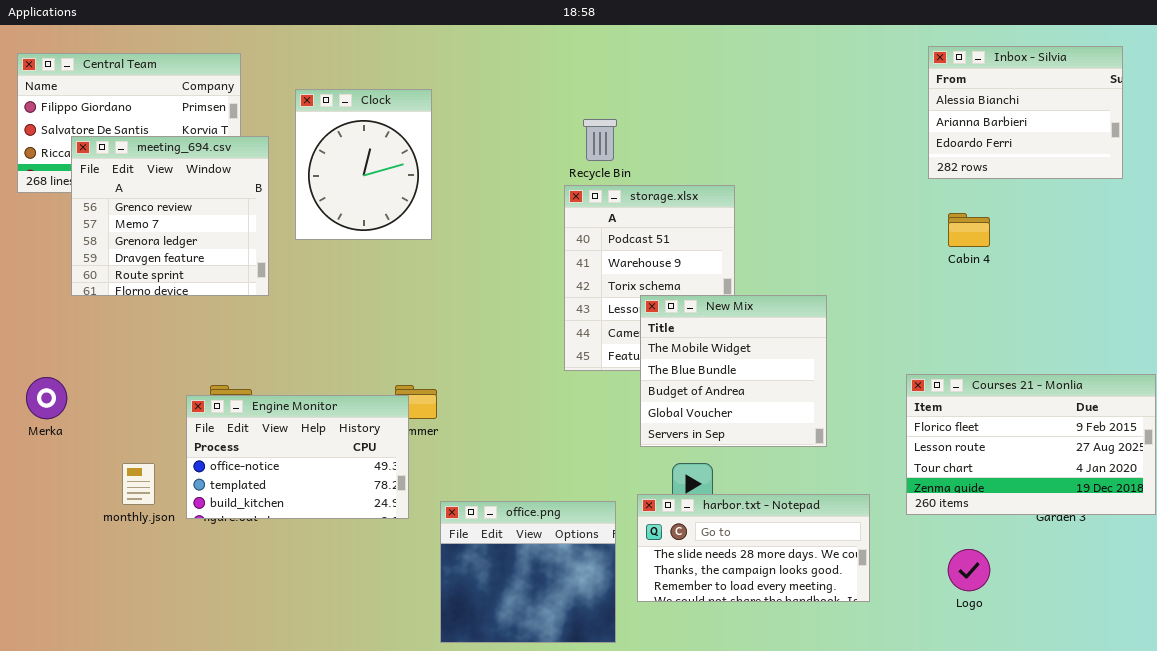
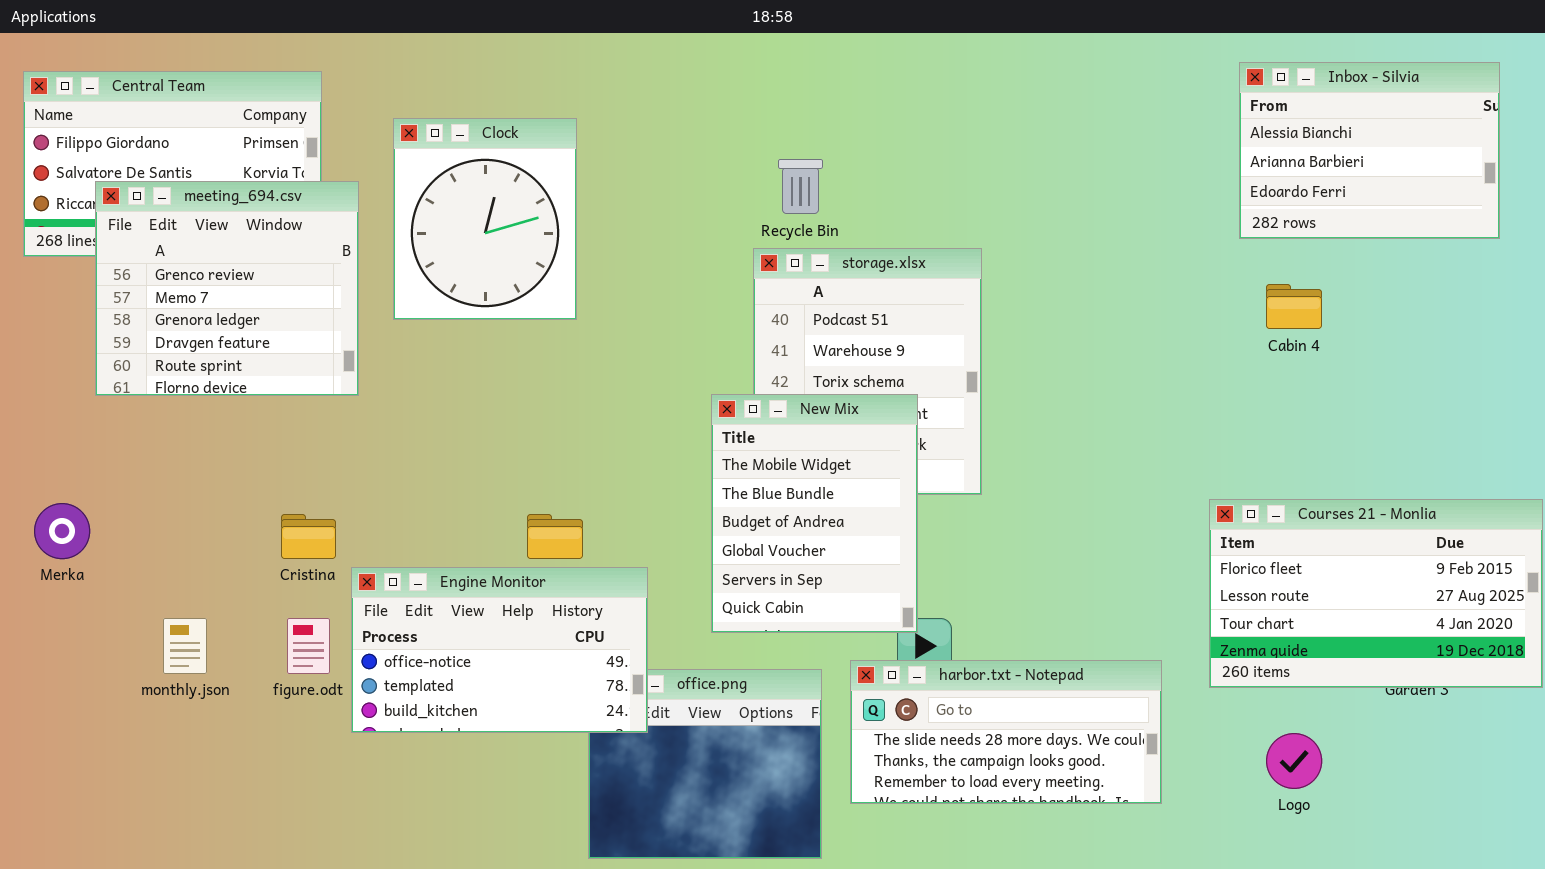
New Mix: [640,295,827,447] -> [711,394,918,633], moved, resized
Engine Monitor: [186,395,409,519] -> [351,567,648,733], moved

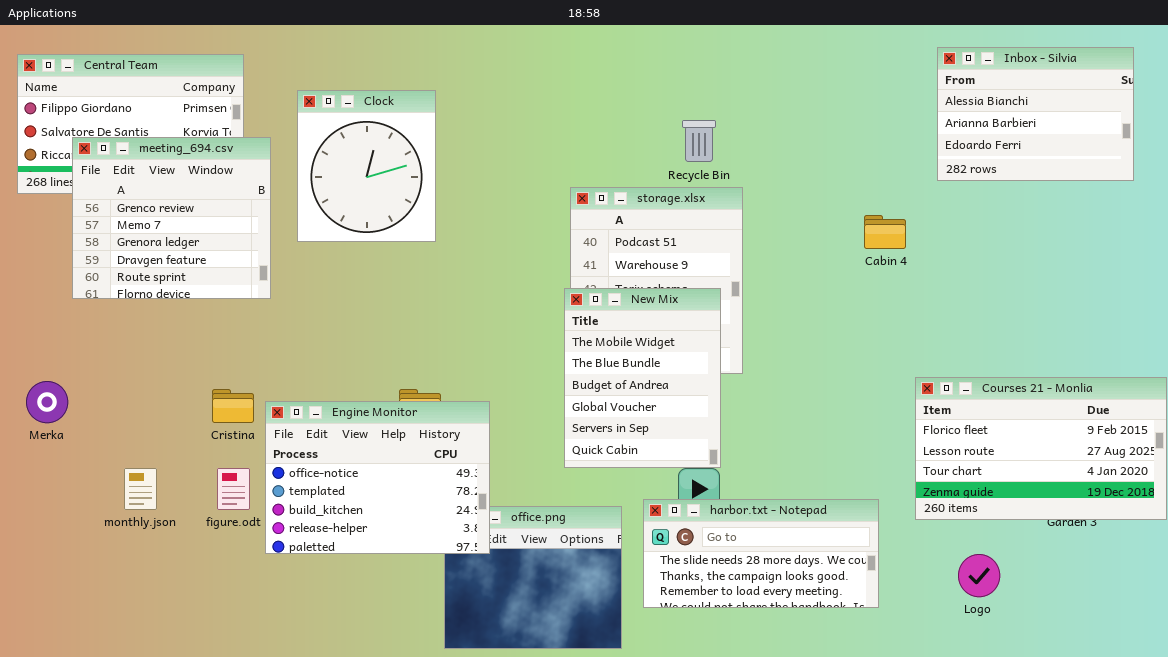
Recycle Bin: [778,159,823,214] -> [682,120,716,162], moved
Cabin 4: [1266,284,1322,329] -> [864,215,906,249], moved
New Mix: [711,394,918,633] -> [564,288,721,468], moved
Engine Monitor: [351,567,648,733] -> [265,401,490,554], resized

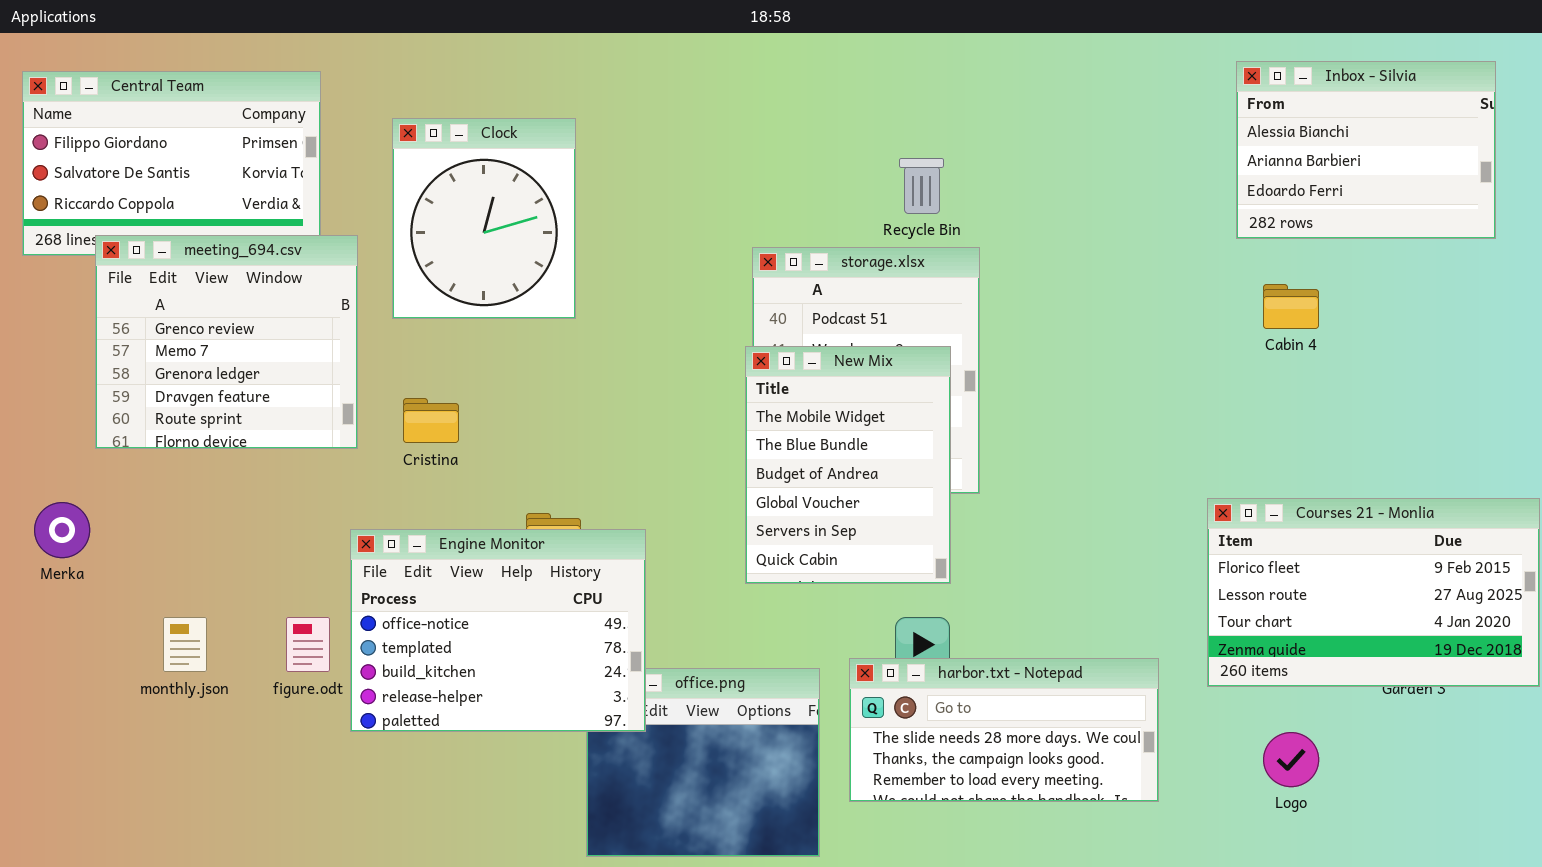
meeting_694.csv: [72,137,271,299] -> [95,235,358,449], moved
Cabin 4: [864,215,906,249] -> [1263,284,1319,329], moved
New Mix: [564,288,721,468] -> [745,346,951,584], moved
Cristina: [212,389,254,423] -> [403,398,459,443], moved

